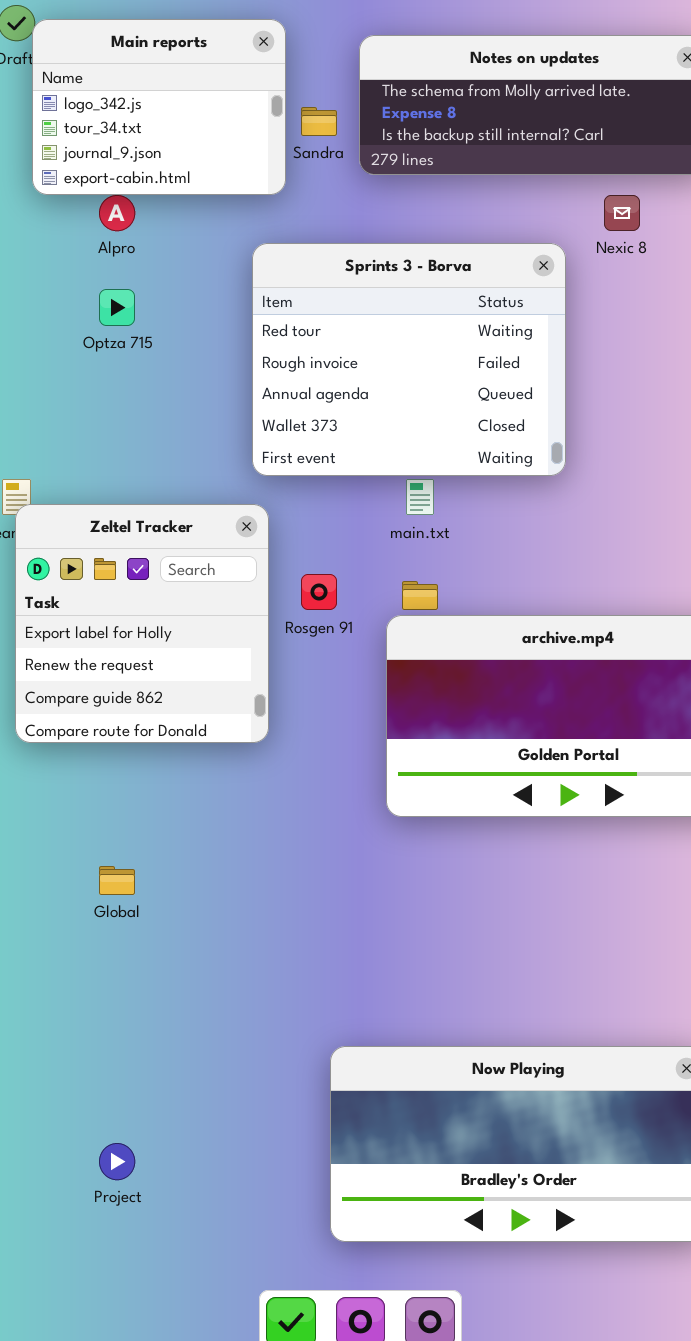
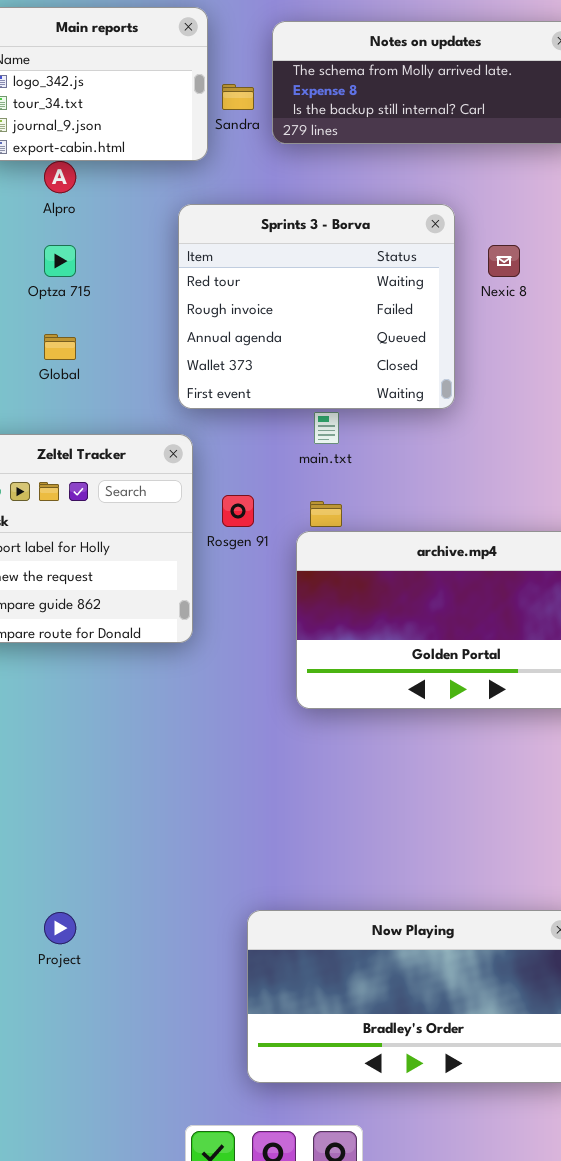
Nexic 8: [604,195,640,231] -> [488,245,520,277], moved
Global: [99,866,135,895] -> [44,334,76,360], moved
Project: [99,1143,135,1180] -> [44,912,76,944], moved

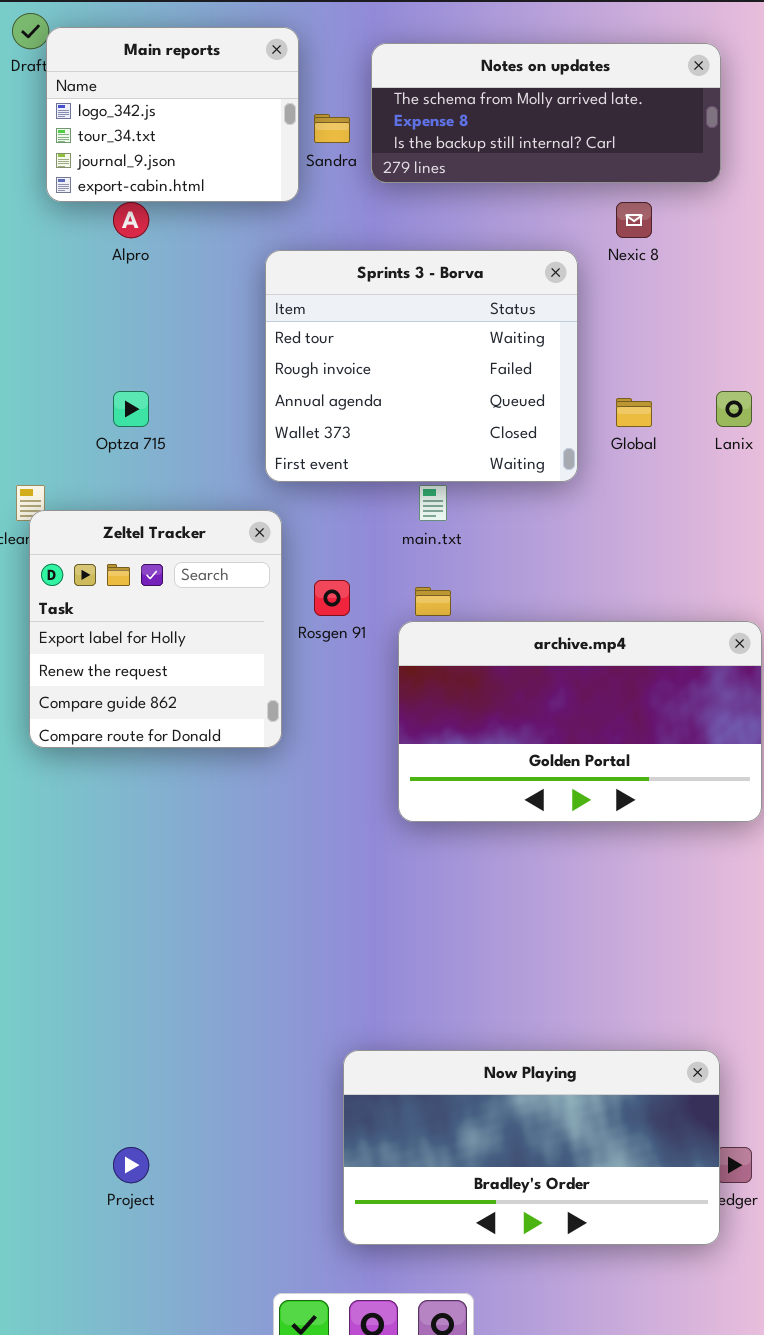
Optza 715: [44,245,76,277] -> [113,391,149,427], moved
Nexic 8: [488,245,520,277] -> [616,202,652,238], moved
Global: [44,334,76,360] -> [616,398,652,427], moved
Project: [44,912,76,944] -> [113,1147,149,1183], moved

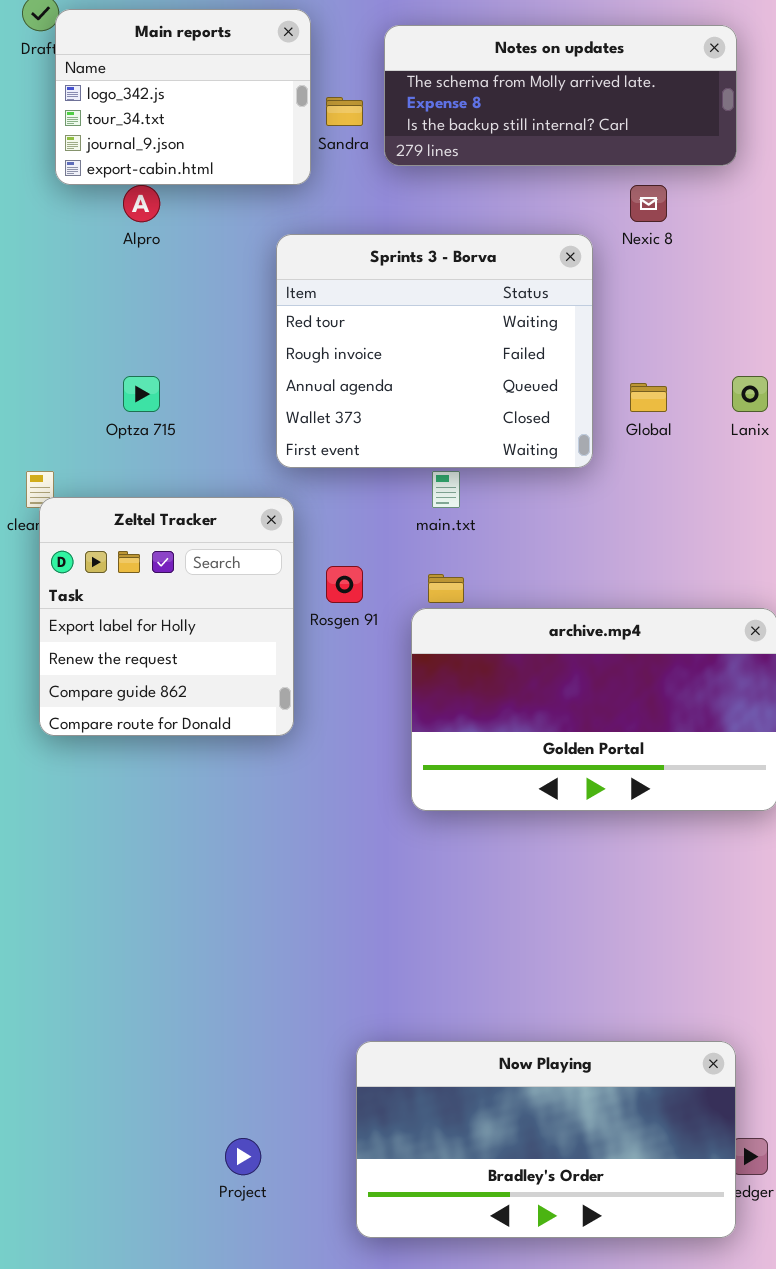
Project: [113,1147,149,1183] -> [225,1138,261,1175], moved

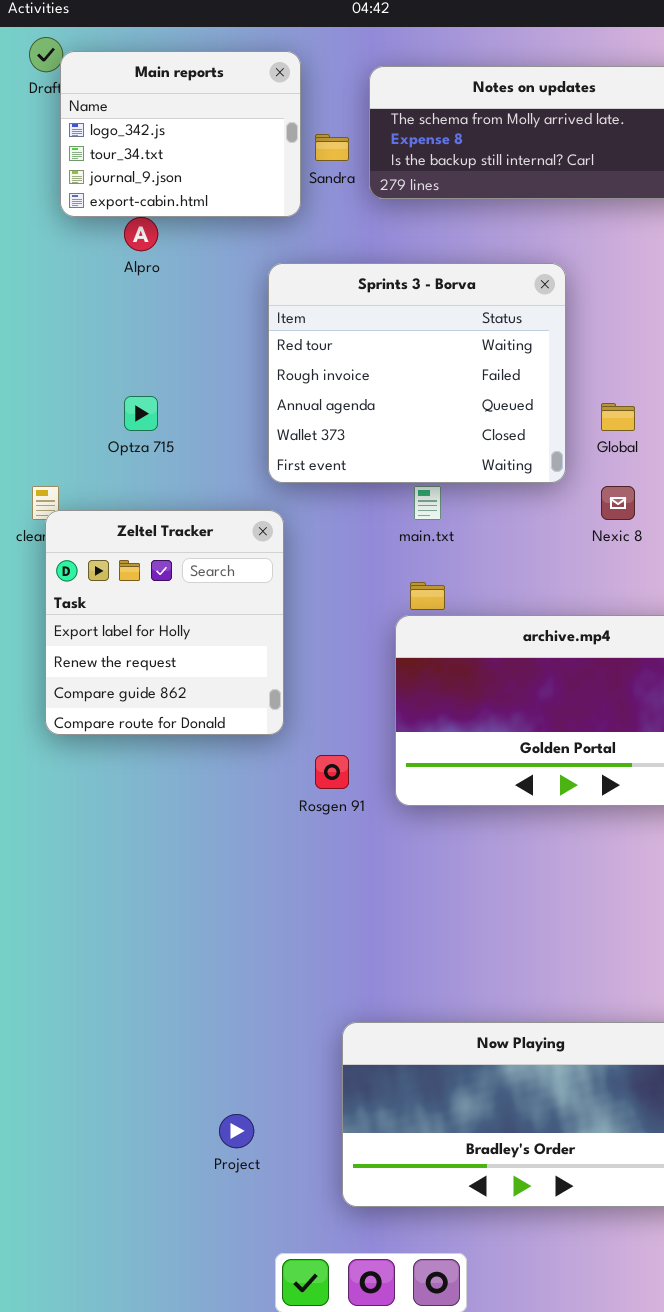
Nexic 8: [630,185,667,222] -> [601,486,635,520], moved
Rosgen 91: [326,566,363,603] -> [315,755,349,789], moved

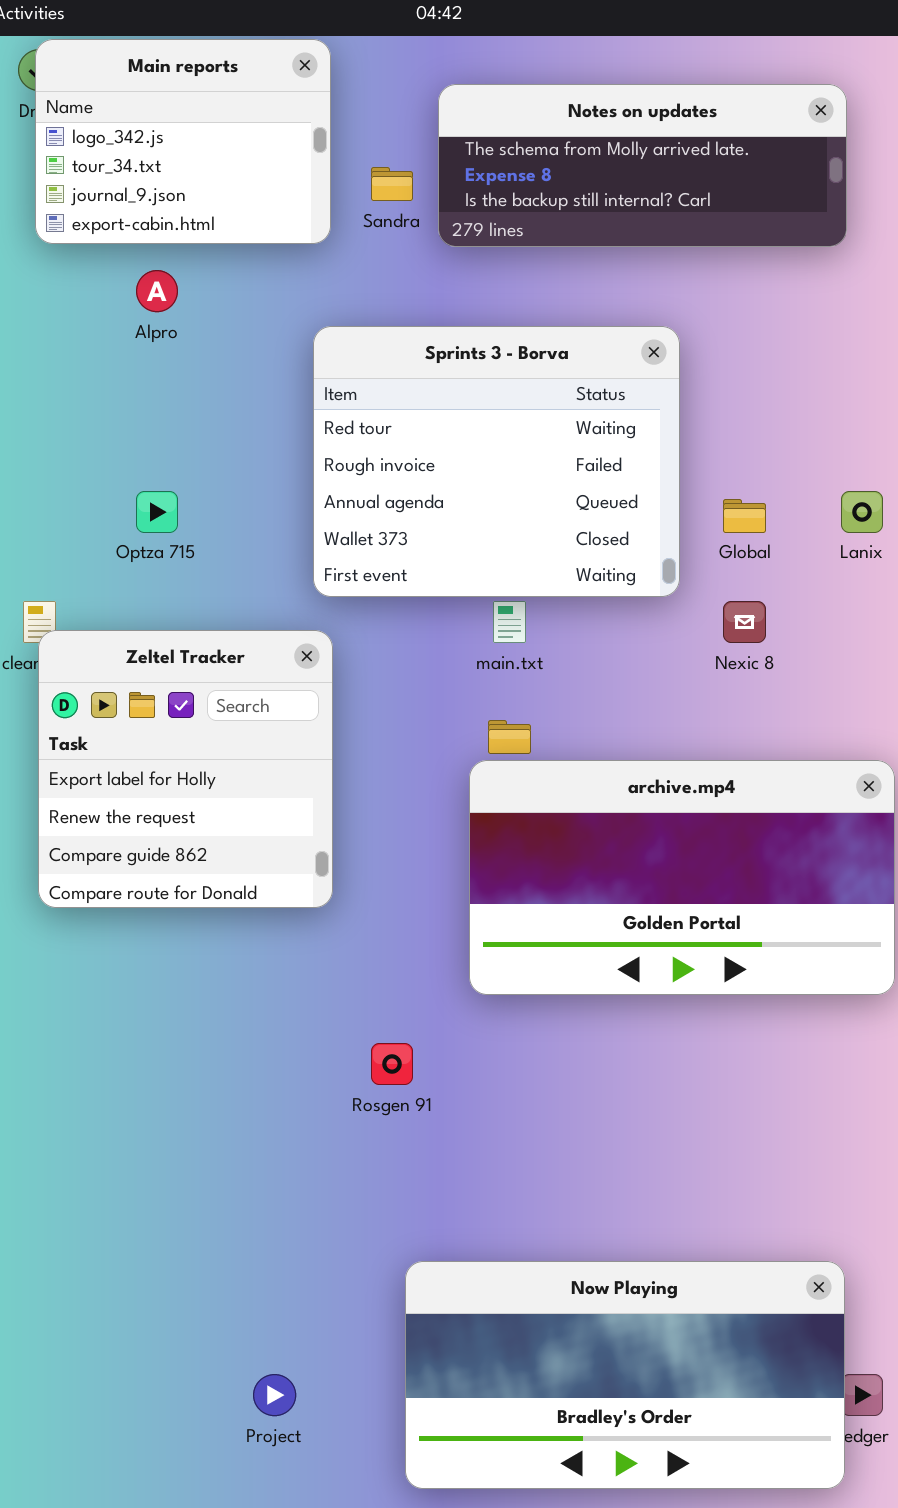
Main reports: [60,51,301,217] -> [35,39,331,244], moved
Rosgen 91: [315,755,349,789] -> [371,1043,413,1085], moved

